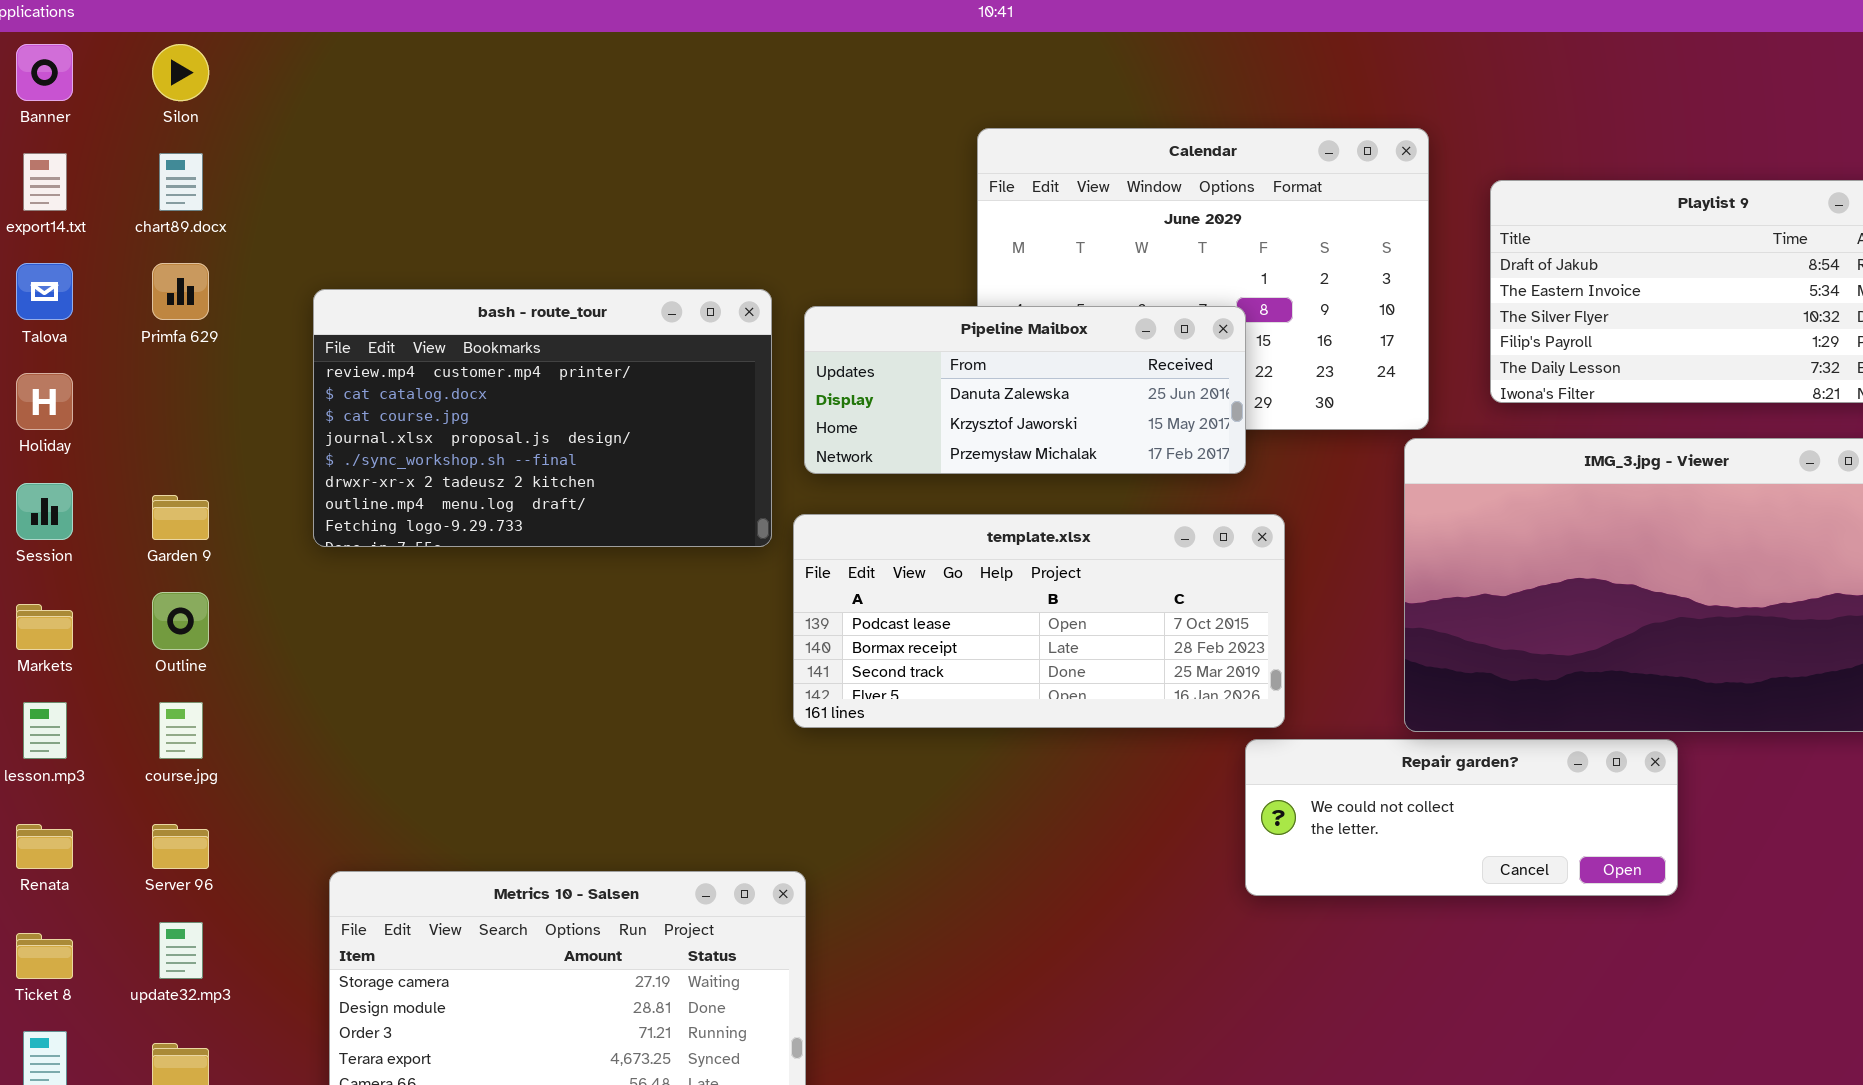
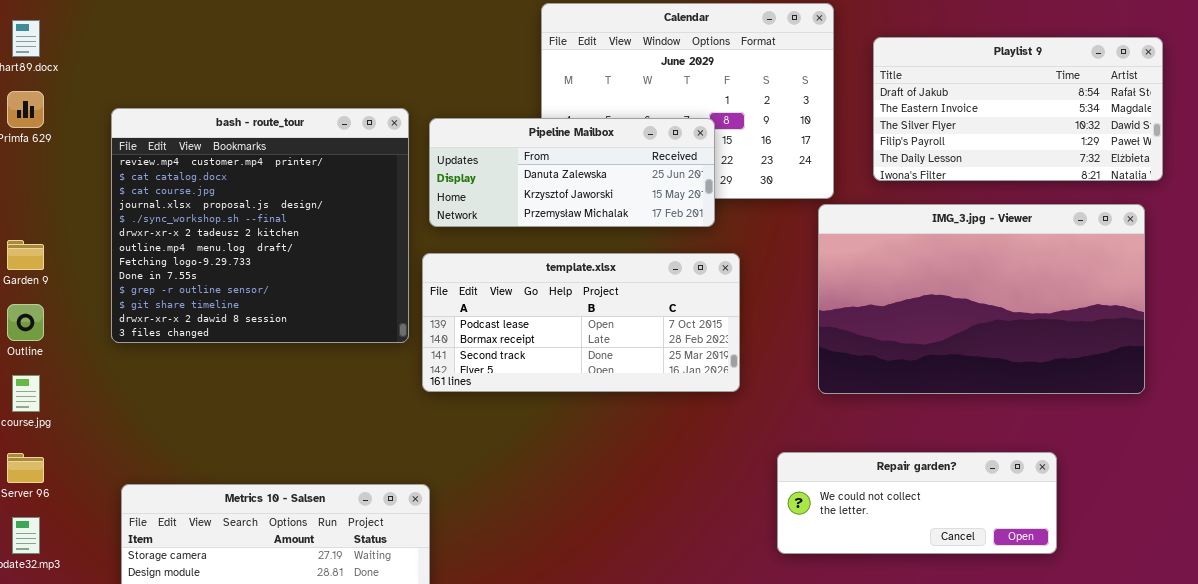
bash - route_tour: [313,289,772,547] -> [111,108,409,343], resized
Repair garden?: [1245,739,1678,896] -> [777,452,1057,554], moved

